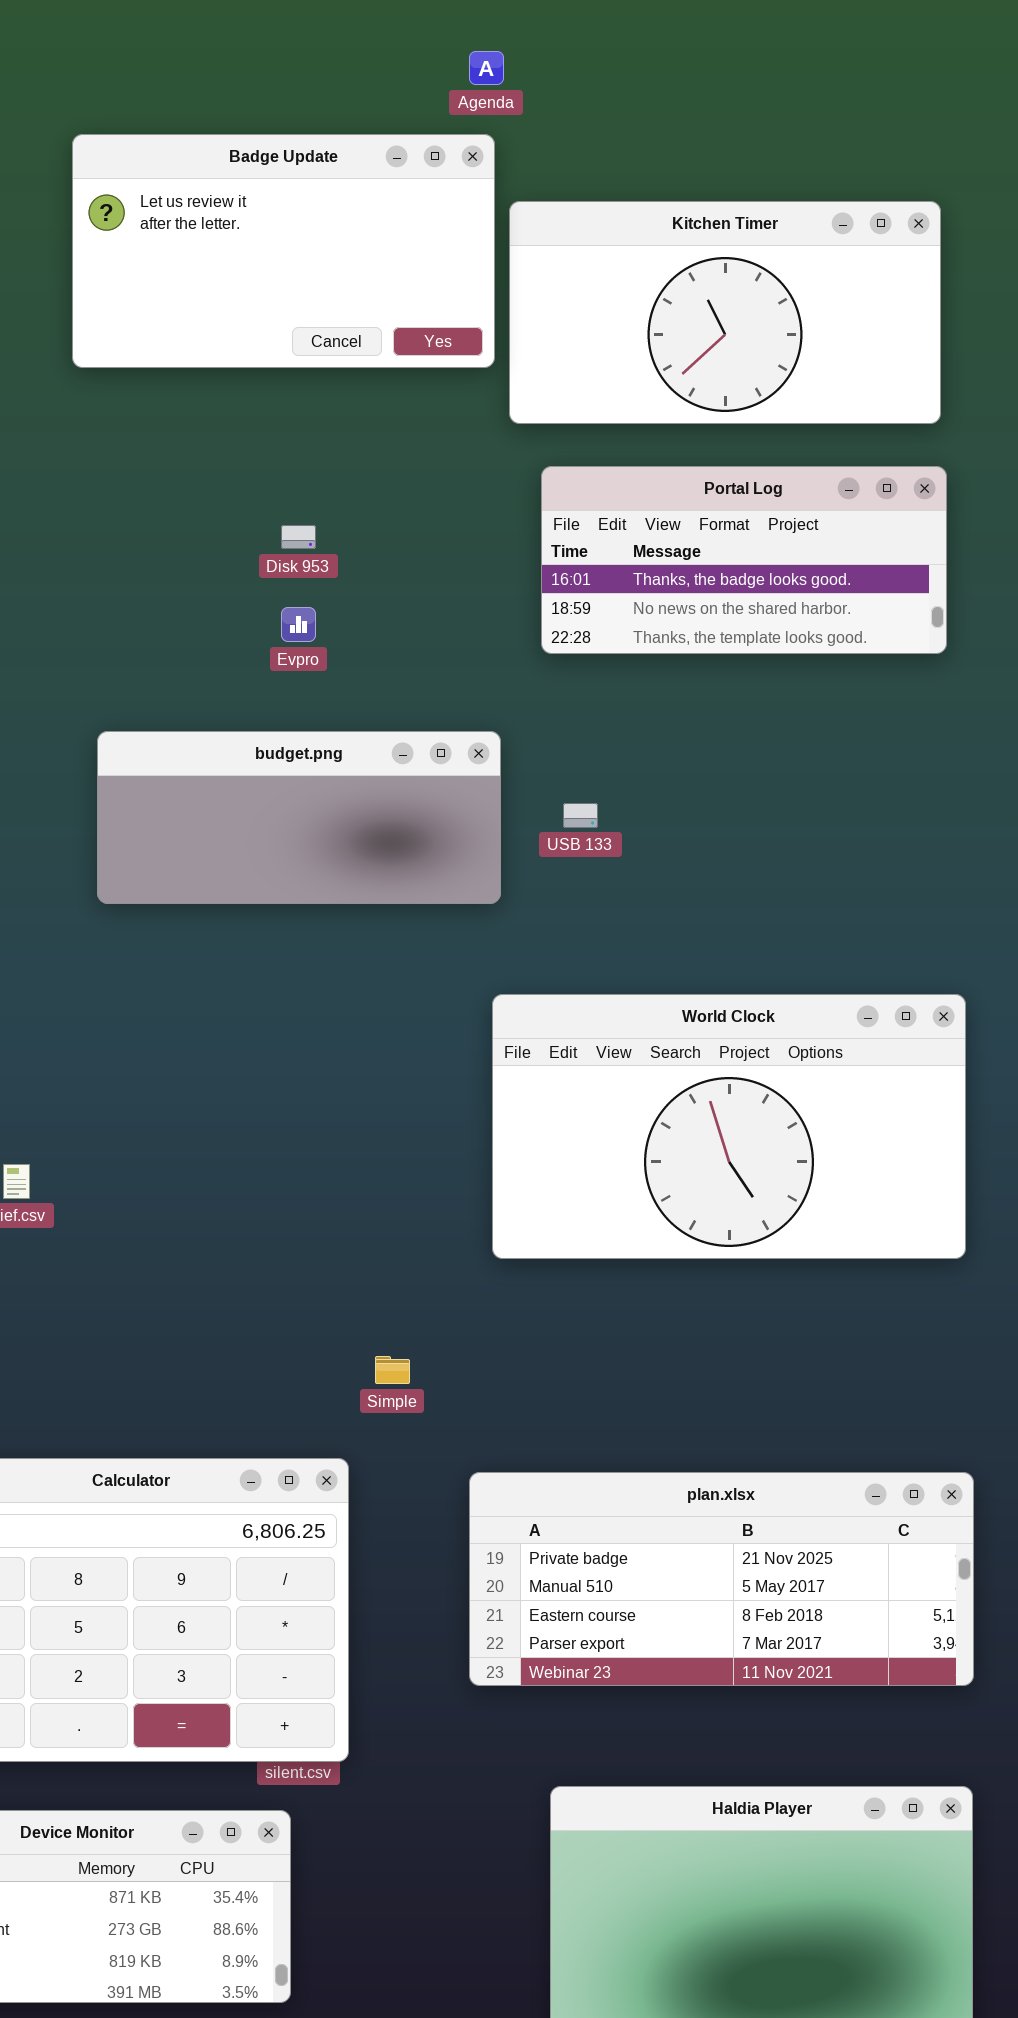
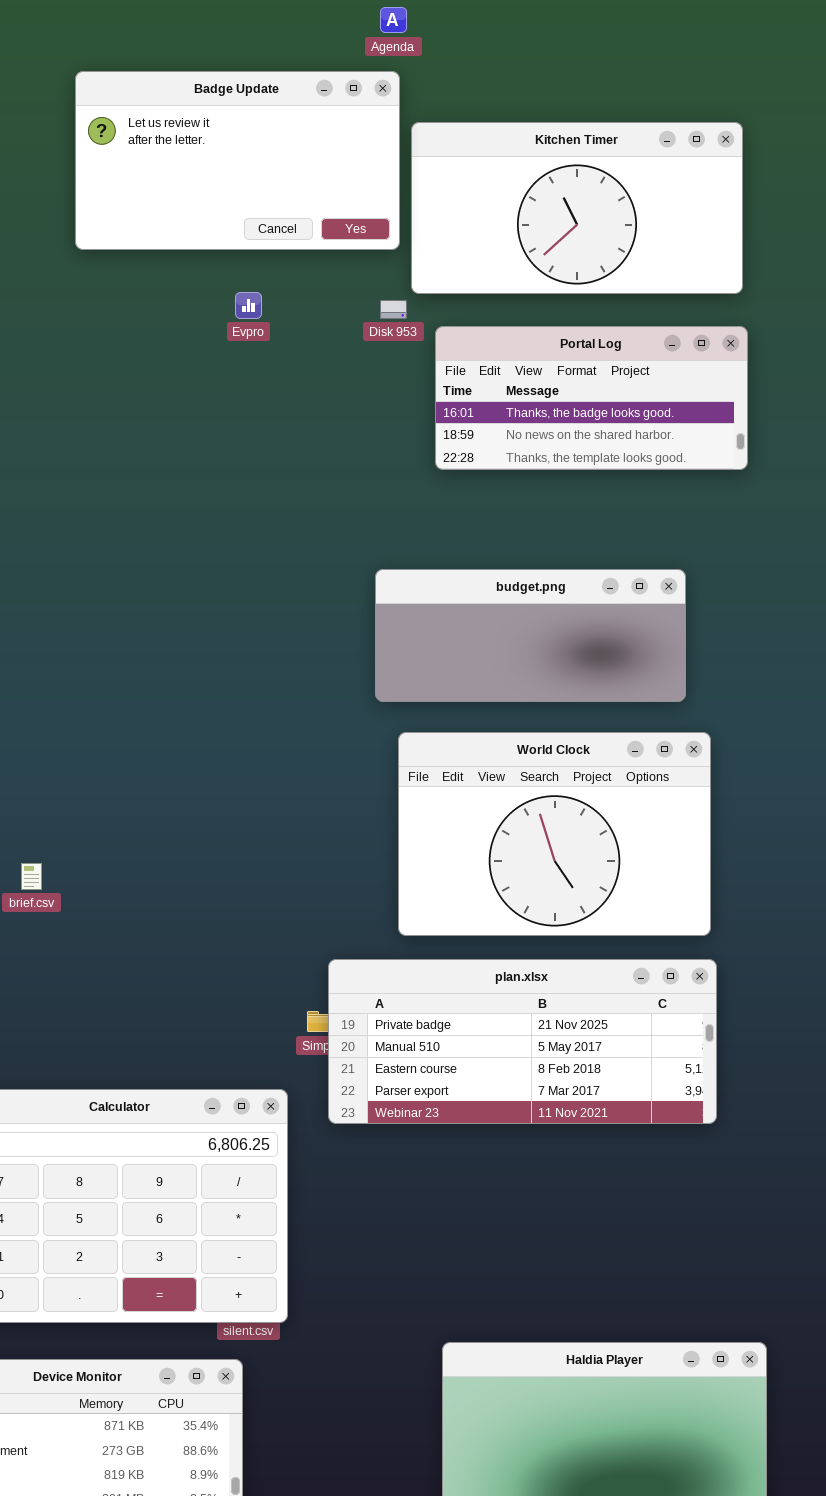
Disk 953: [281,525,316,549] -> [380,300,407,319], moved
Evpro: [281,607,316,642] -> [235,292,262,319], moved
budget.png: [97,731,501,904] -> [375,569,686,702], moved
World Clock: [492,994,966,1259] -> [398,732,711,936], resized
plan.xlsx: [469,1472,974,1686] -> [328,959,717,1124], moved

